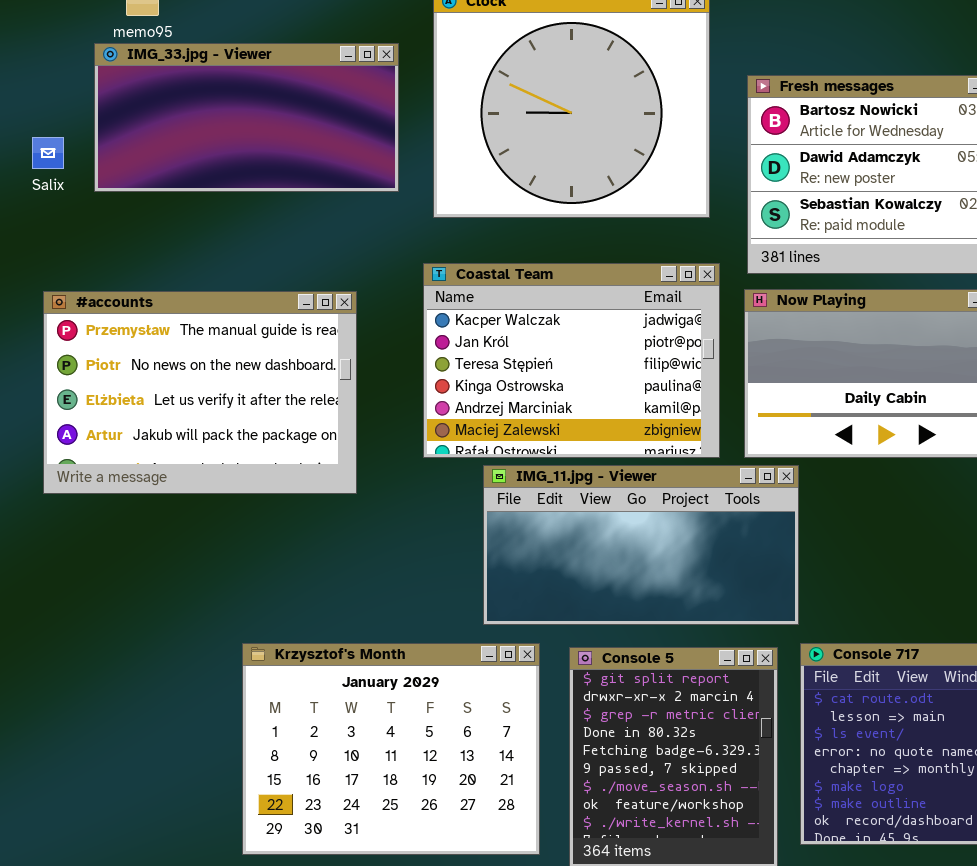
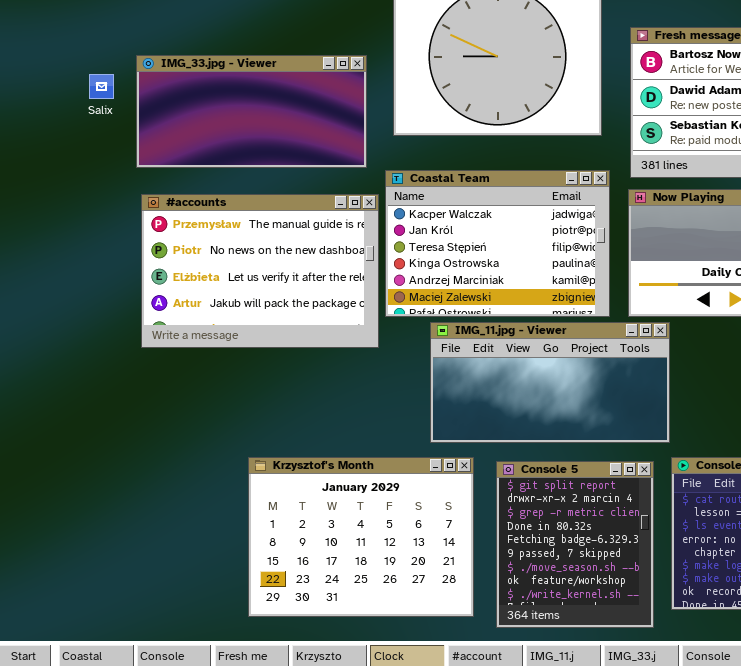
IMG_33.jpg - Viewer: [94,43,399,192] -> [136,55,367,168], moved
#accounts: [43,291,357,494] -> [141,194,379,348], moved

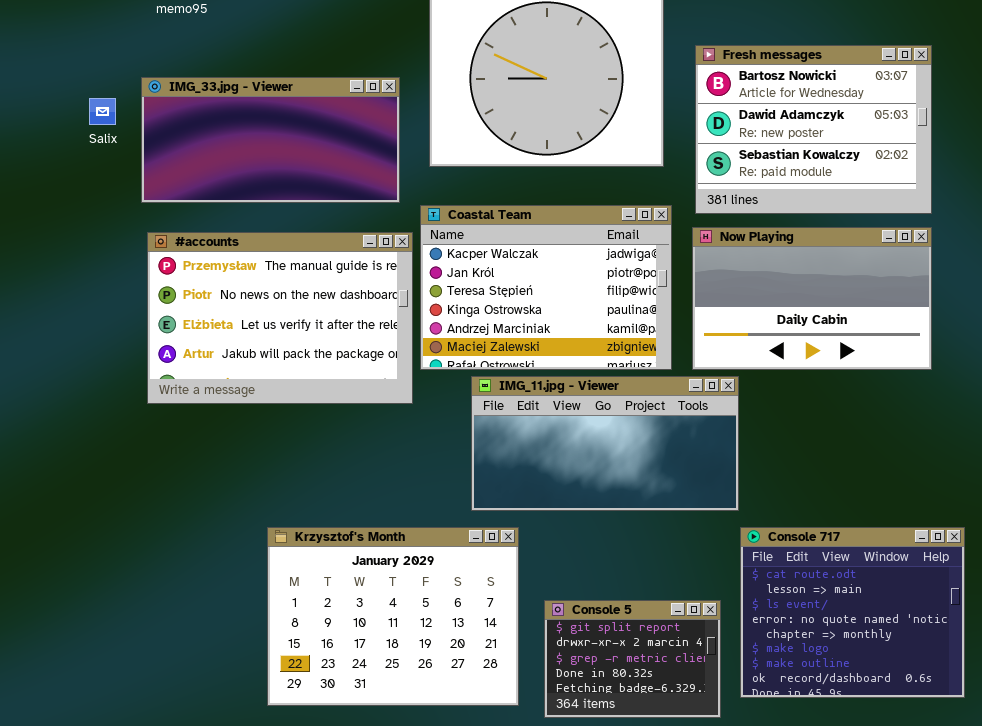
Console 5: [496,461,654,628] -> [544,600,721,718], resized

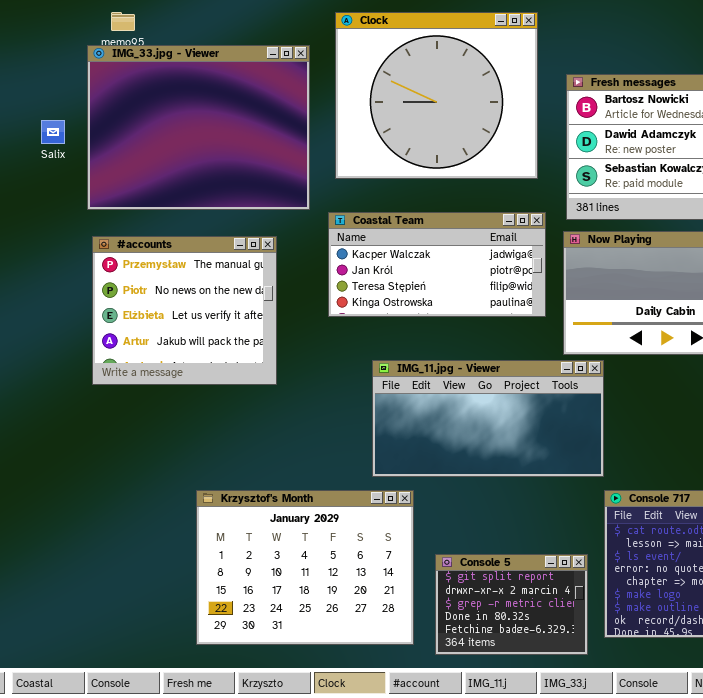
IMG_33.jpg - Viewer: [141,77,400,203] -> [87,45,310,210], resized
Coastal Team: [420,205,672,370] -> [328,212,546,317], resized
#accounts: [147,232,413,404] -> [92,236,277,385], resized

